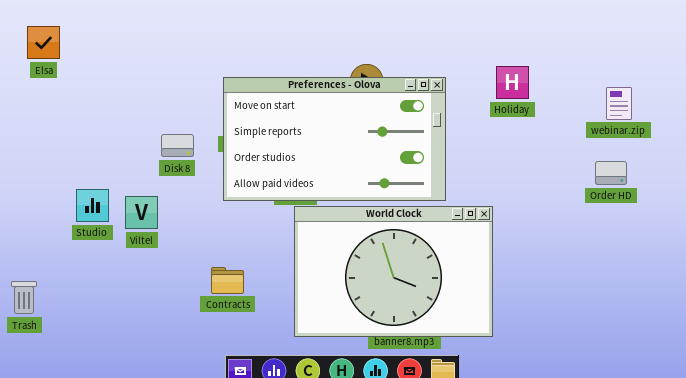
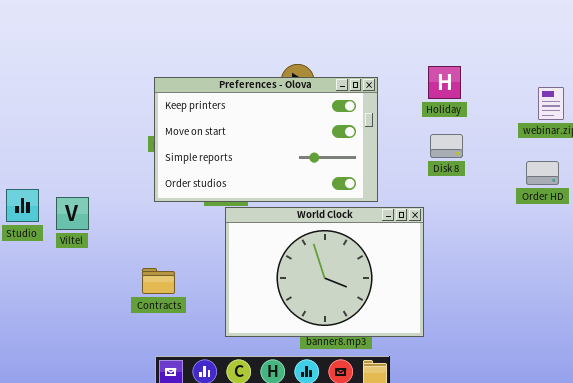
Preferences - Olova: [223,77,446,201] -> [154,77,378,202], scrolled up 1 row
Disk 8: [161,134,194,157] -> [430,134,463,158], moved

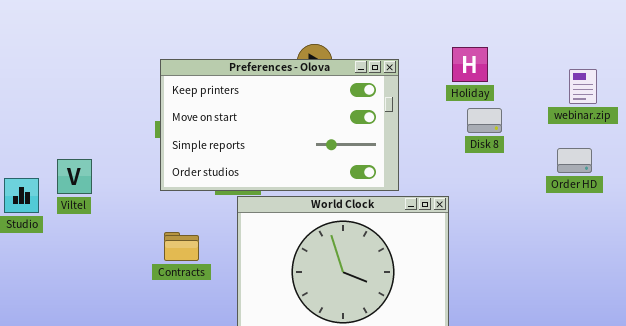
Disk 8: [430,134,463,158] -> [467,108,502,133], moved
Viltel: [56,197,89,230] -> [57,159,92,194], moved
Contracts: [142,268,175,294] -> [164,232,199,261], moved

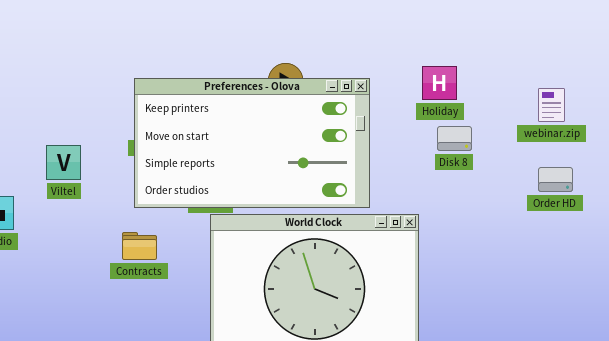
Order HD: [557,148,592,173] -> [538,167,573,192], moved
Viltel: [57,159,92,194] -> [46,145,81,180], moved
Contracts: [164,232,199,261] -> [122,232,157,260], moved

